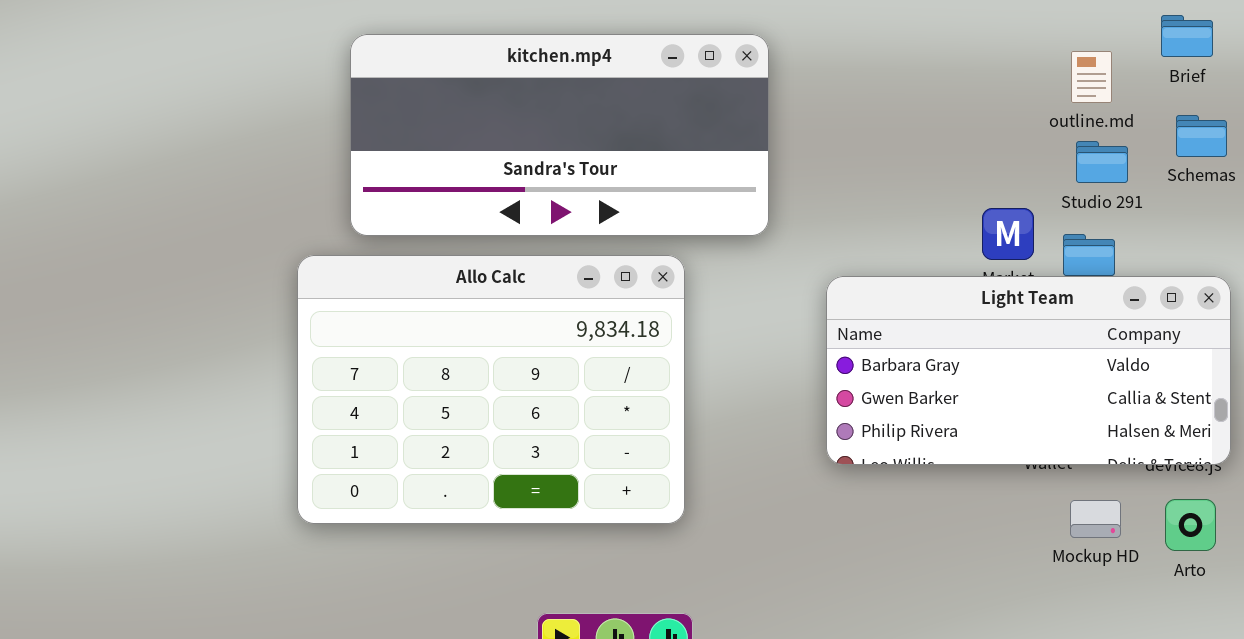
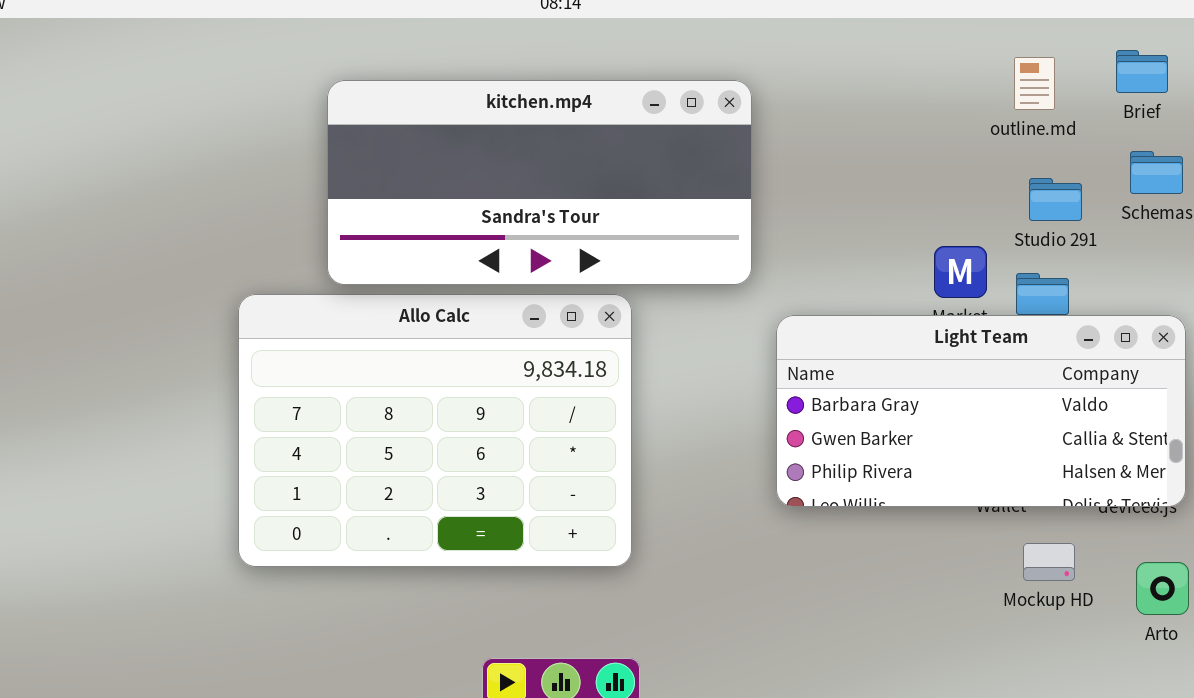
kitchen.mp4: [350,34,769,236] -> [327,80,752,285], moved
outline.md: [1071,51,1112,103] -> [1014,57,1055,110], moved
Arto: [1165,499,1216,551] -> [1136,562,1189,615], moved

